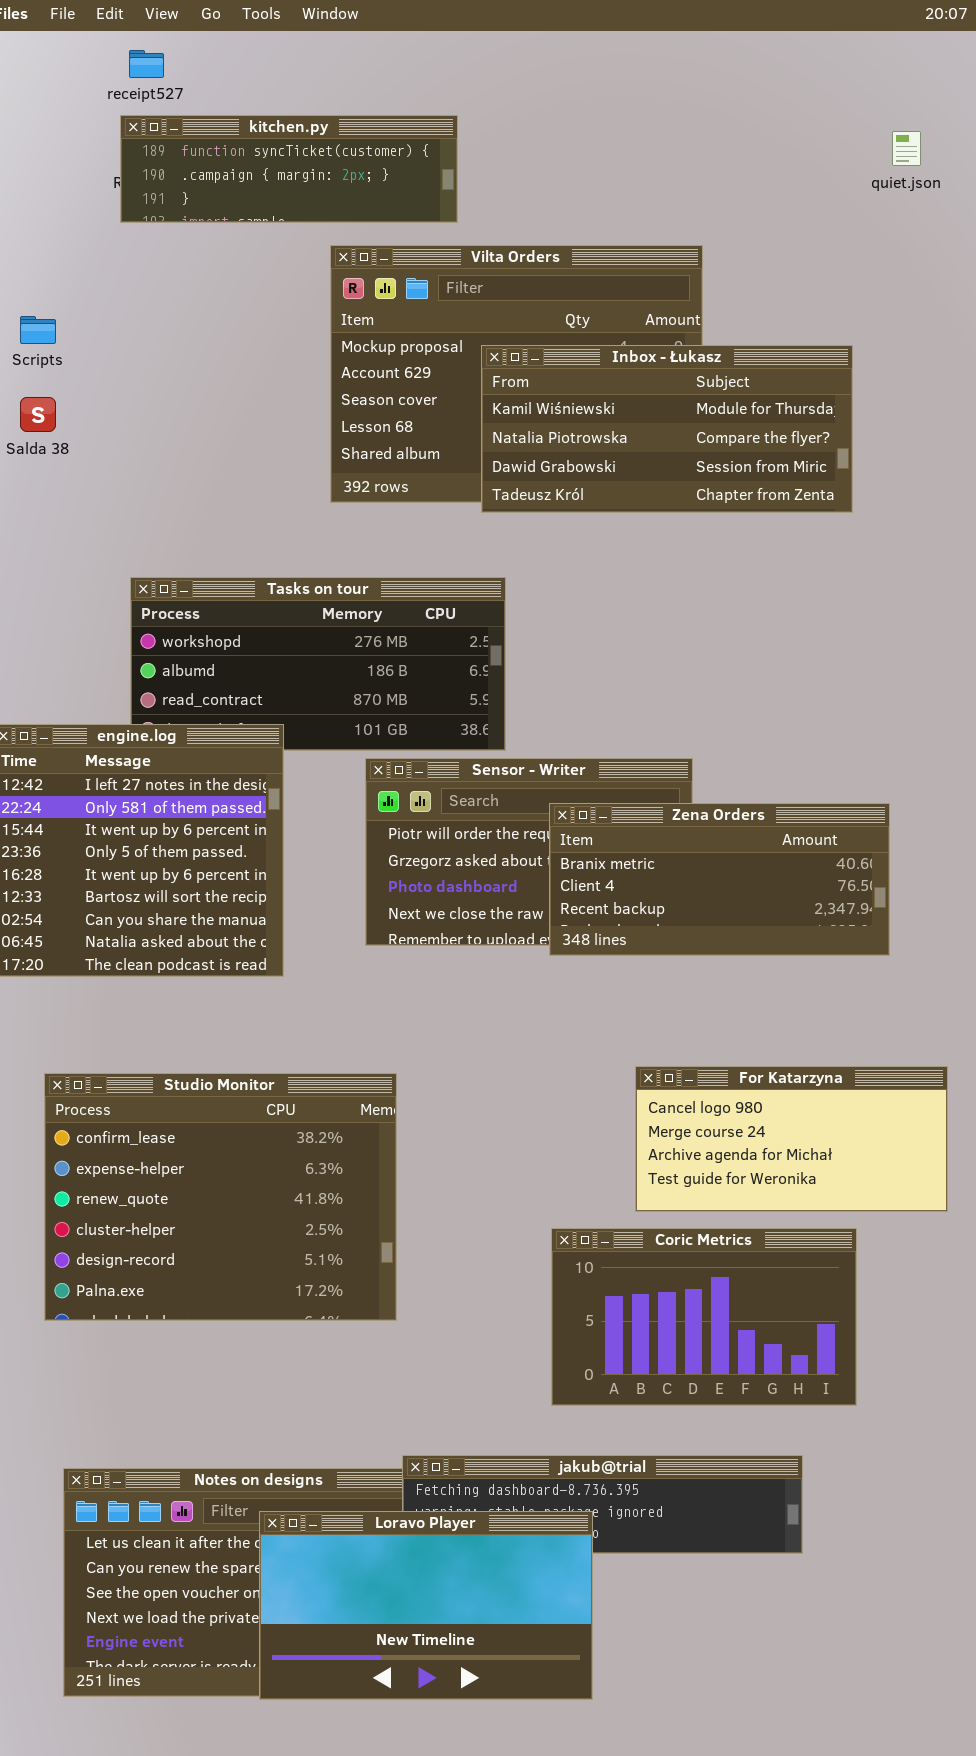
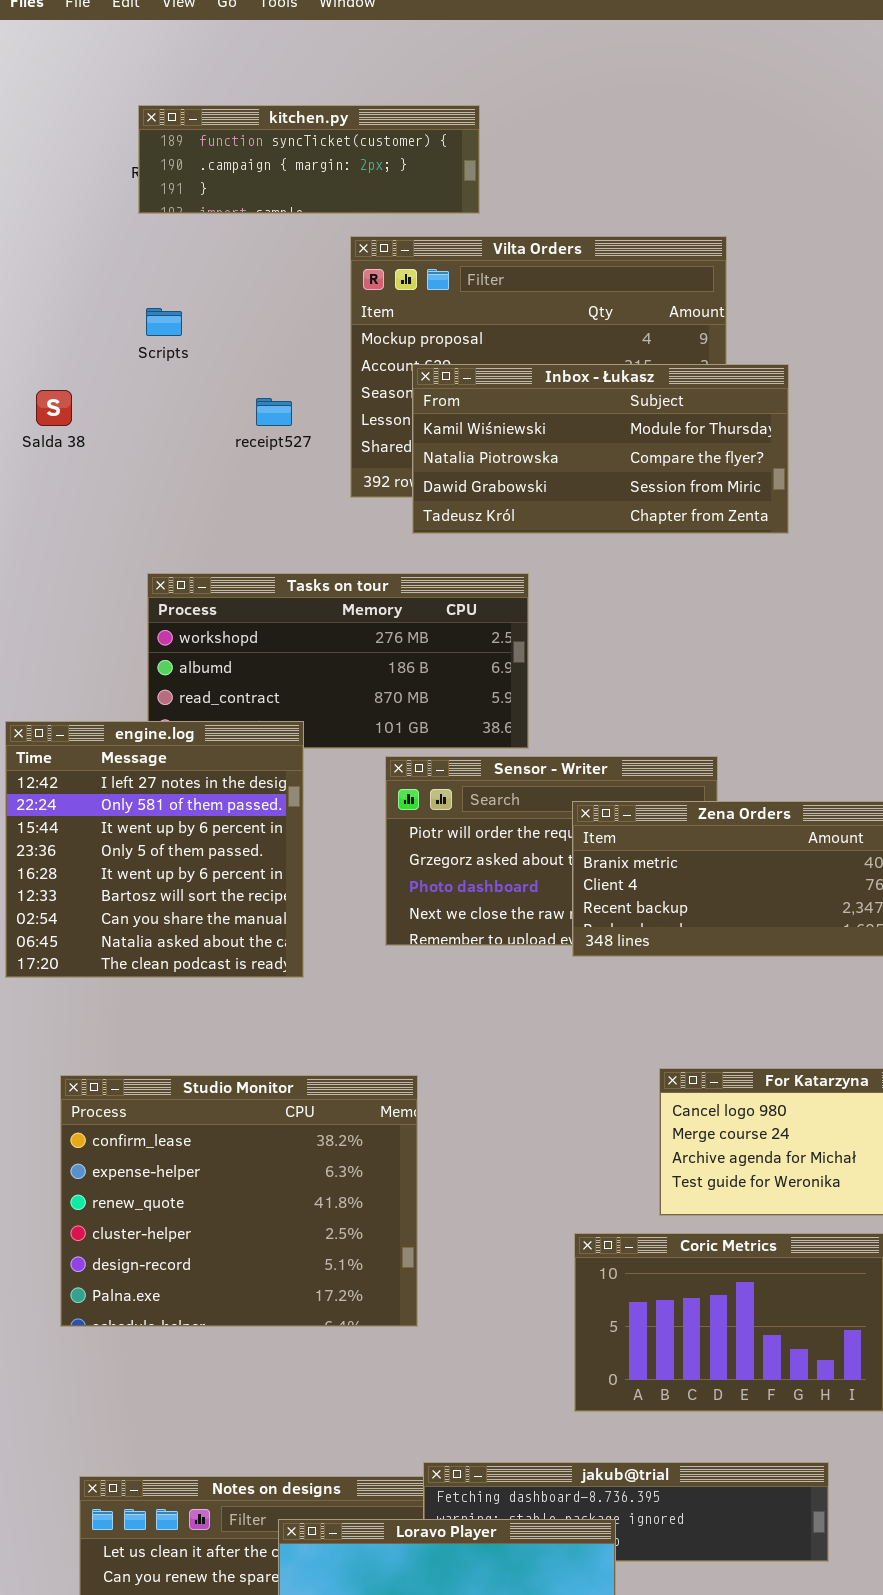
receipt527: [129,50,164,78] -> [256,398,292,426], moved
Scripts: [20,316,56,344] -> [146,308,182,336], moved
Inbox - Łukasz: [481,345,853,513] -> [412,364,789,534], moved

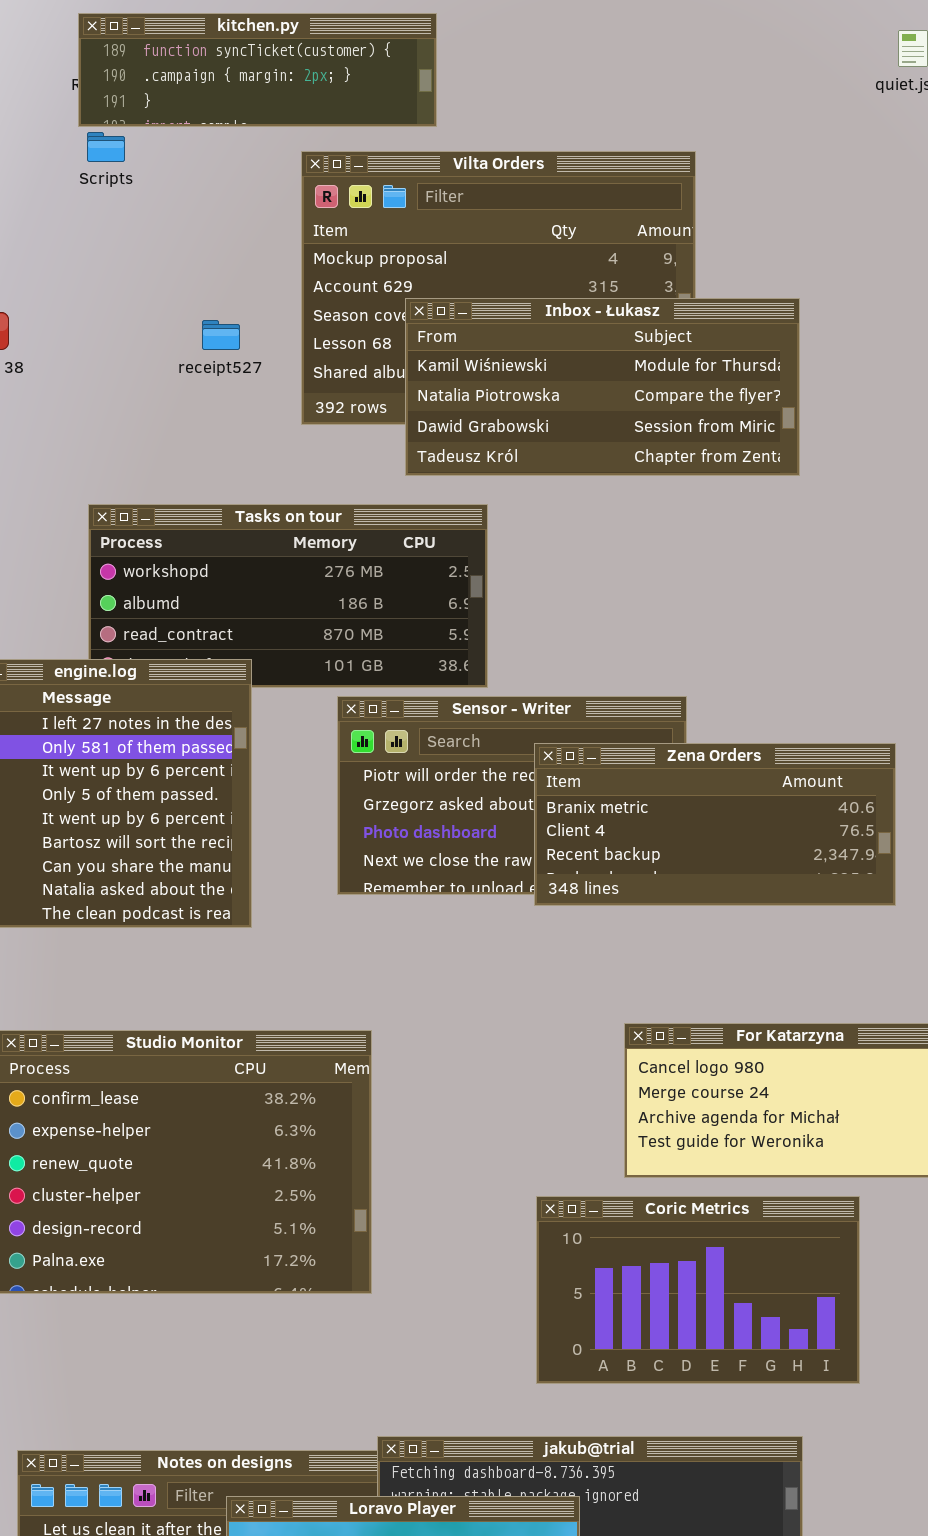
Scripts: [146,308,182,336] -> [87,132,125,162], moved
Inbox - Łukasz: [412,364,789,534] -> [405,298,800,476], moved

